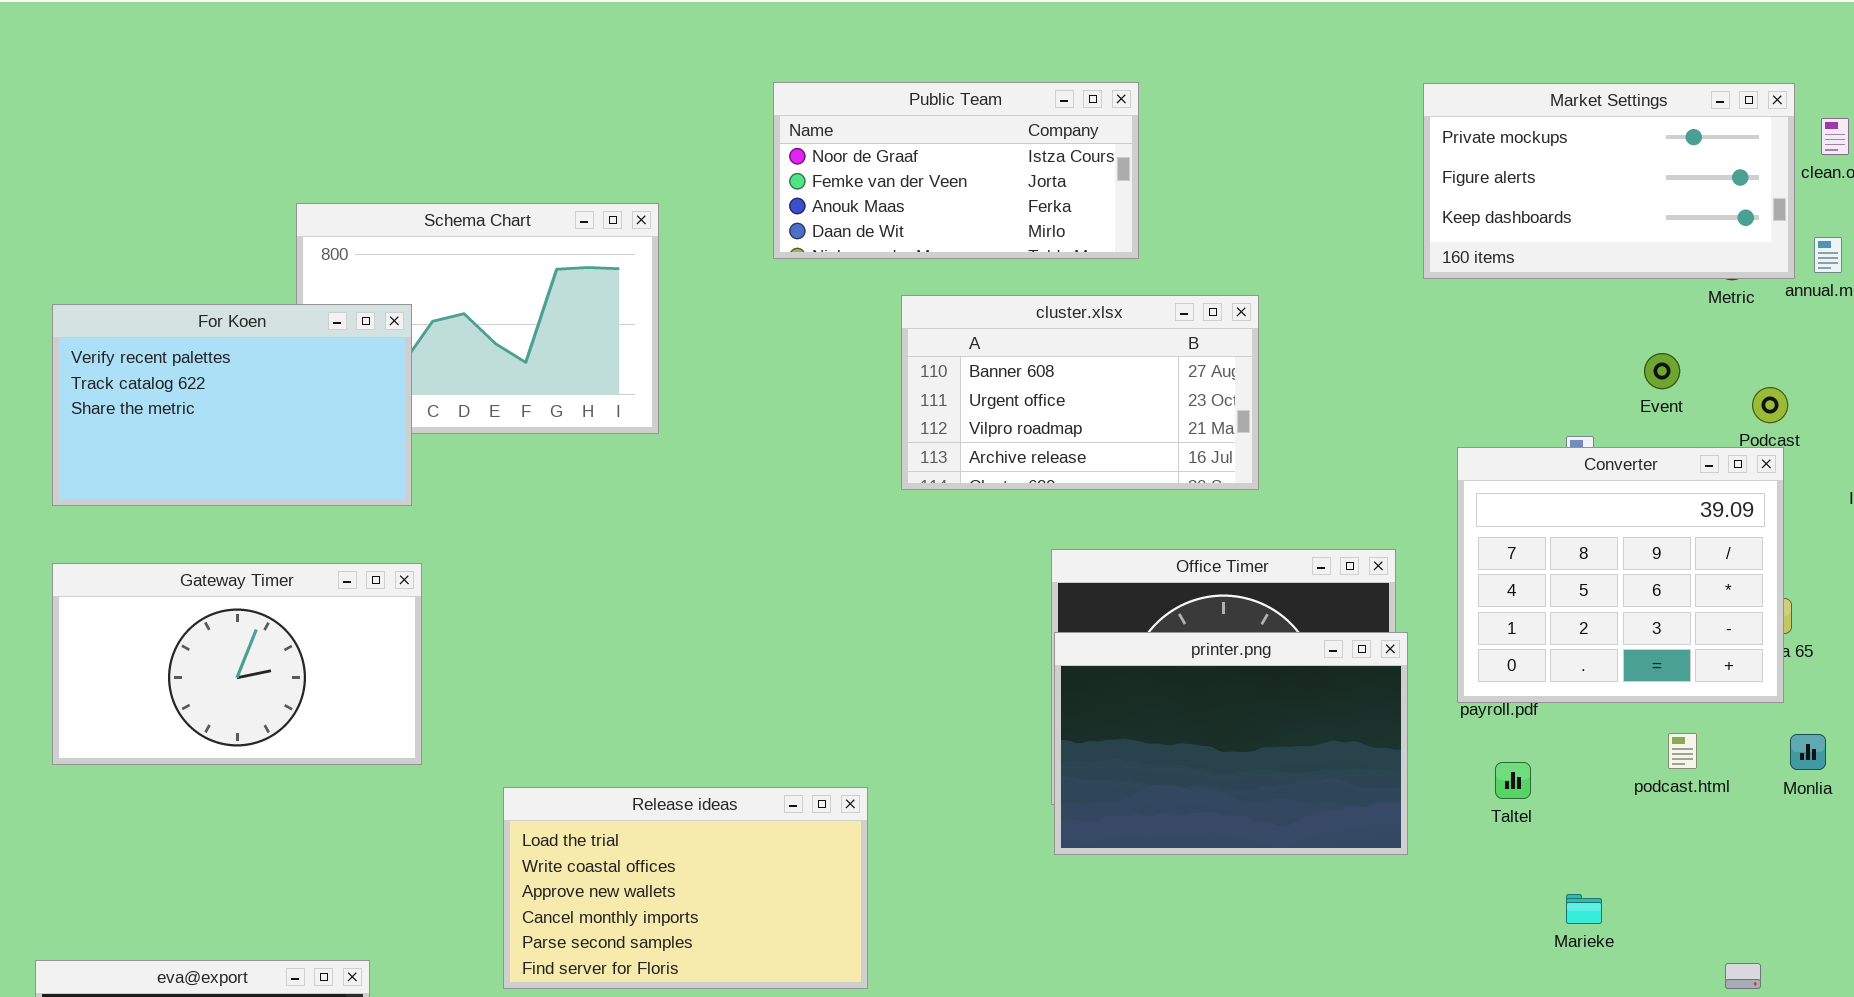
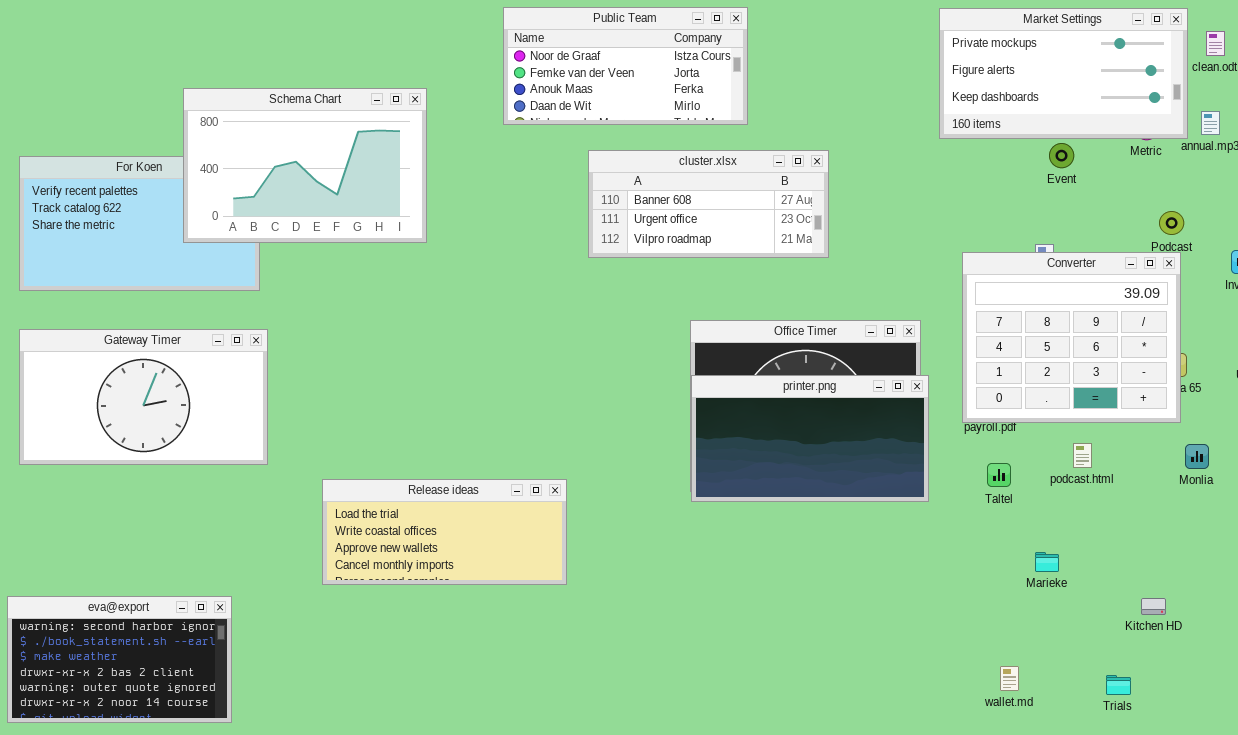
Schema Chart: [296,203,659,434] -> [183,88,427,243], raised
cluster.xlsx: [901,295,1259,490] -> [588,150,829,258], resized
Event: [1644,353,1680,389] -> [1049,143,1074,168], moved
printer.png: [1054,632,1408,855] -> [691,375,929,502], resized
podcast.html: [1668,733,1697,769] -> [1073,443,1092,468], moved
Release ideas: [503,787,868,989] -> [322,479,567,585], resized

